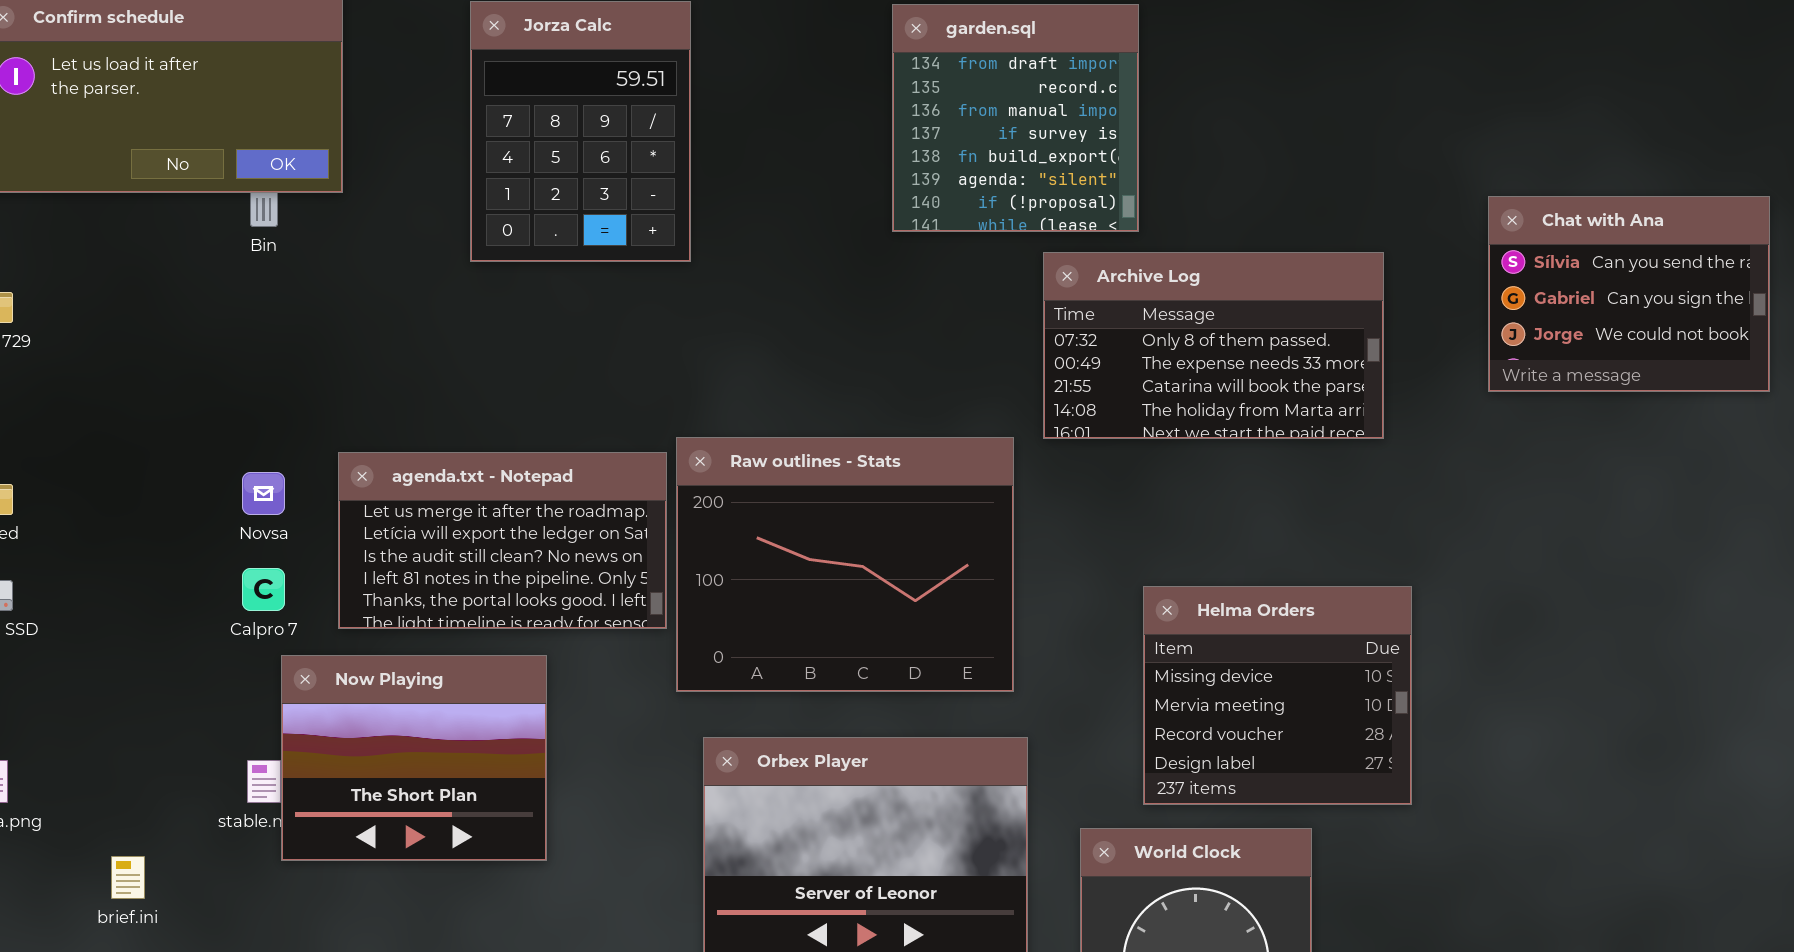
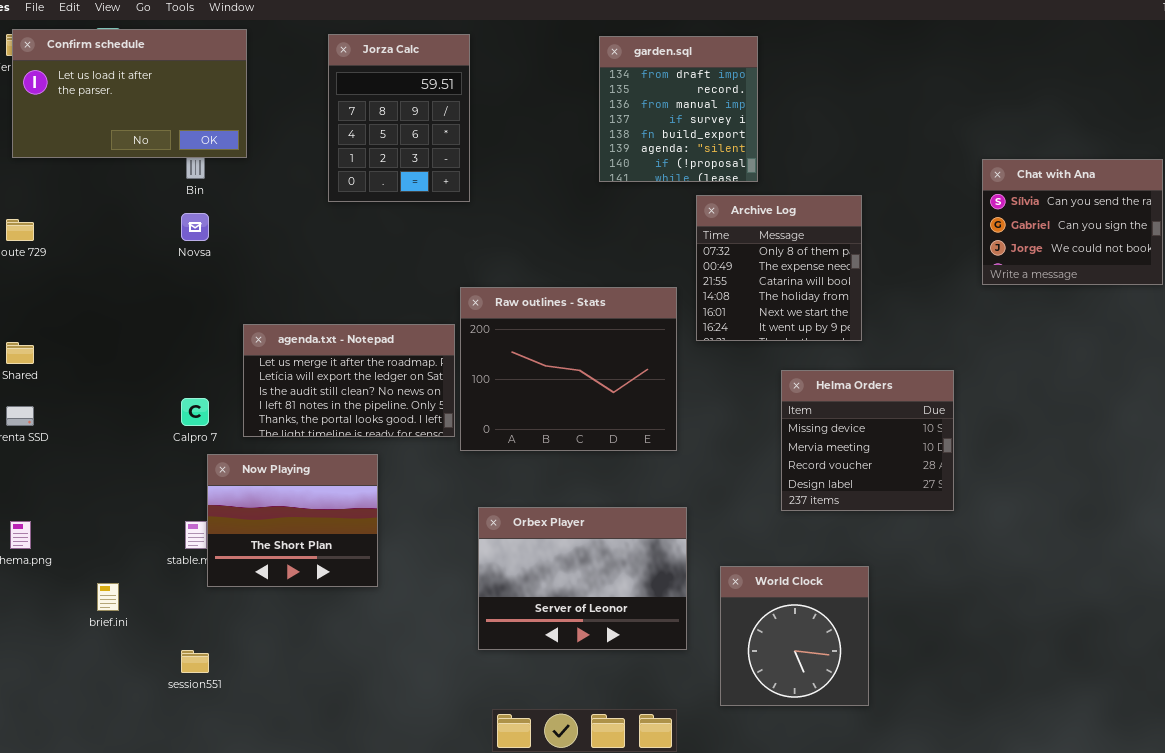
Archive Log: [1043,252,1384,439] -> [696,195,862,341], resized
Raw outlines - Stats: [676,437,1014,692] -> [460,287,677,451], moved
Novsa: [242,472,285,515] -> [181,213,209,241], moved
Helma Orders: [1143,586,1412,805] -> [781,370,954,511], moved

